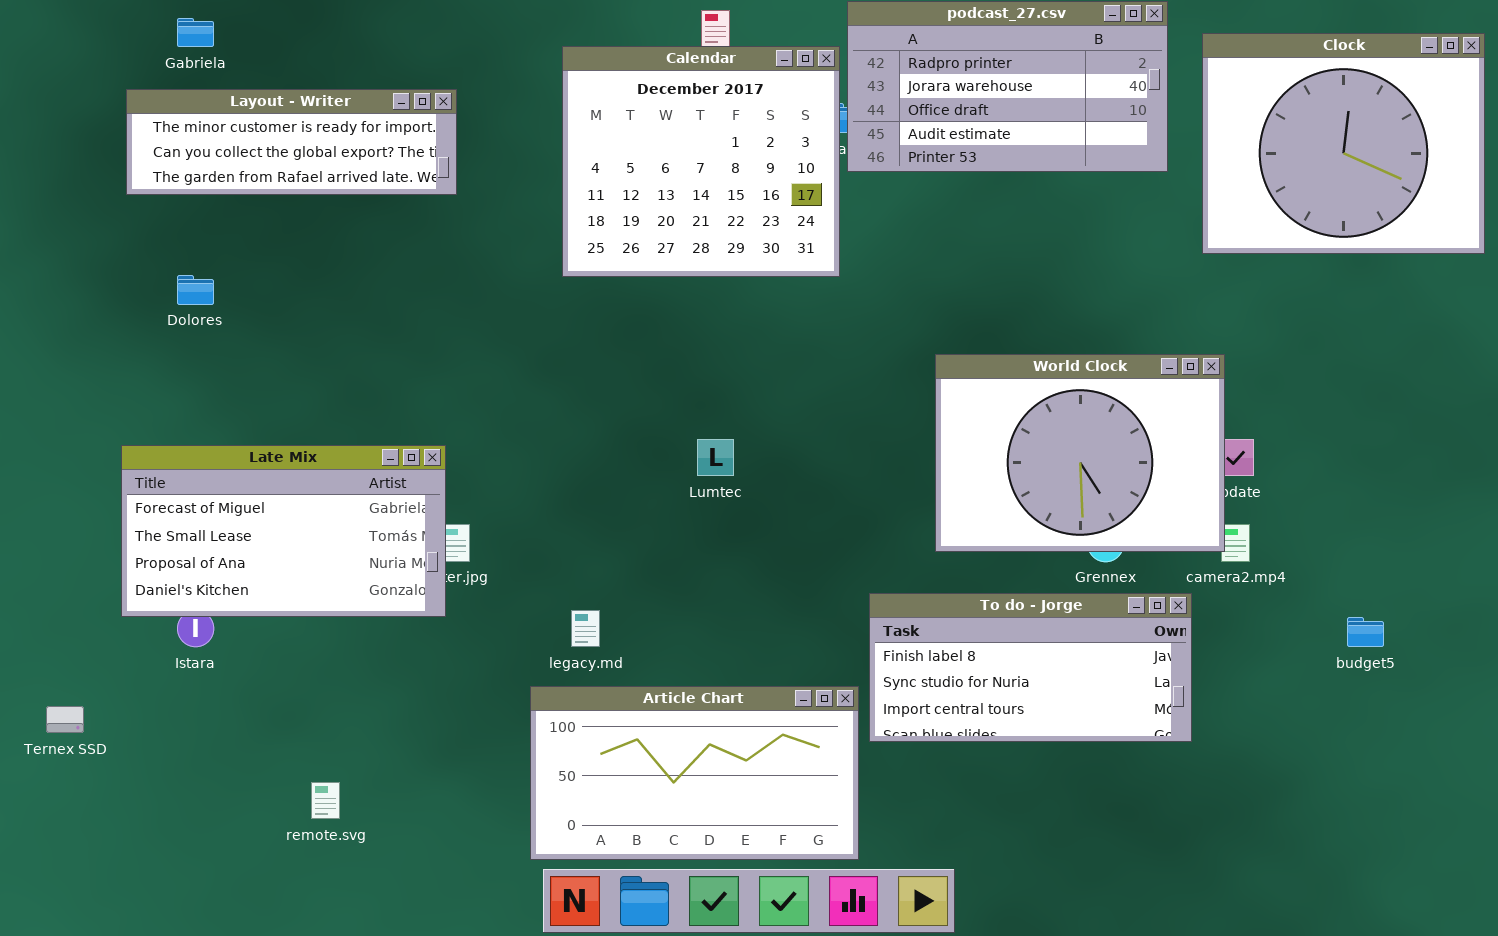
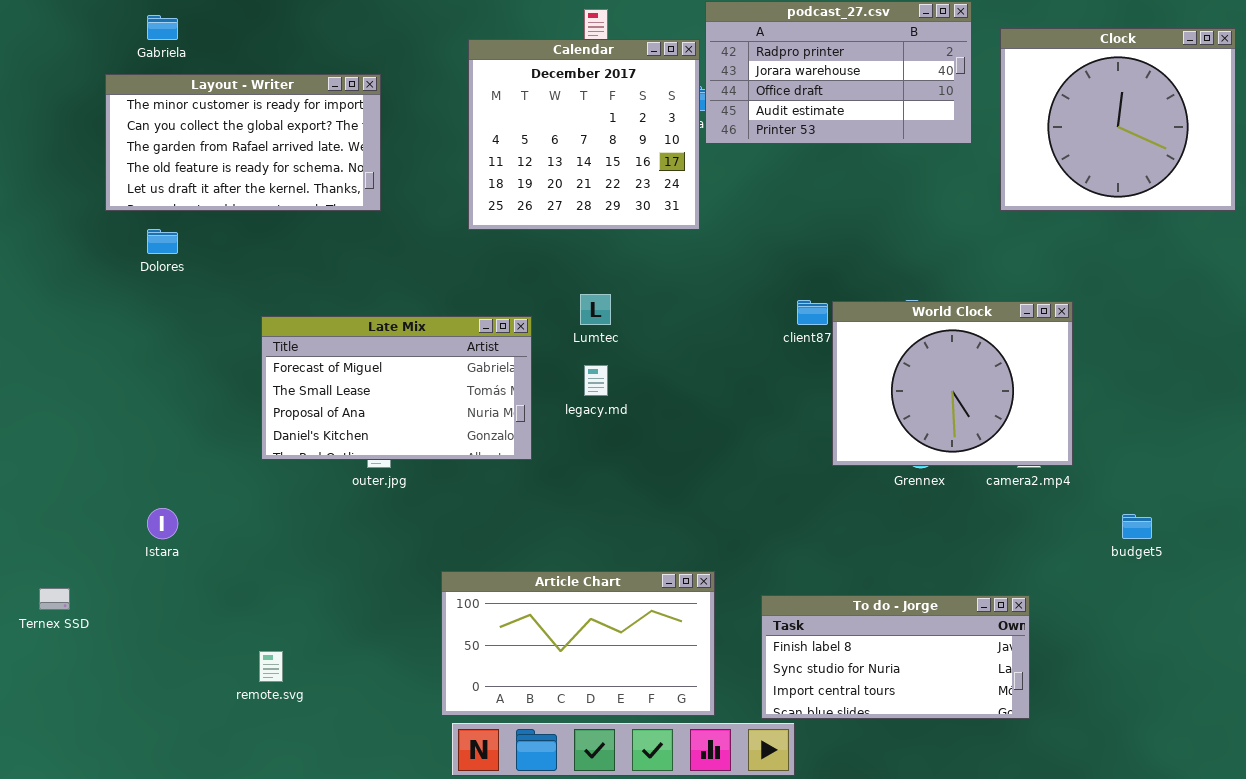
Layout - Writer: [126,89,457,195] -> [105,74,381,211], resized
World Clock: [935,354,1225,552] -> [832,301,1073,466], moved
Lumtec: [697,439,734,476] -> [580,294,611,325], moved
Late Mix: [121,445,446,617] -> [261,316,532,460], moved
To do - Jorge: [869,593,1192,742] -> [761,595,1030,719], moved
legacy.md: [571,610,600,647] -> [584,365,608,396], moved

